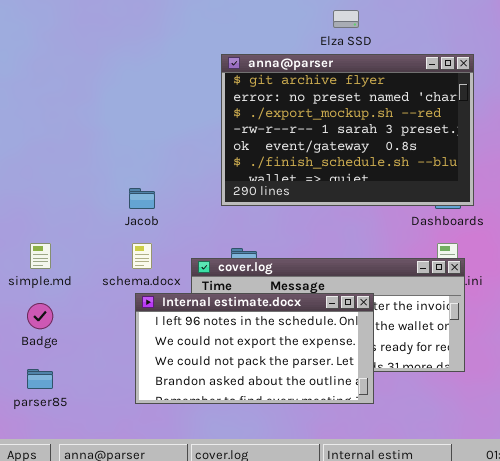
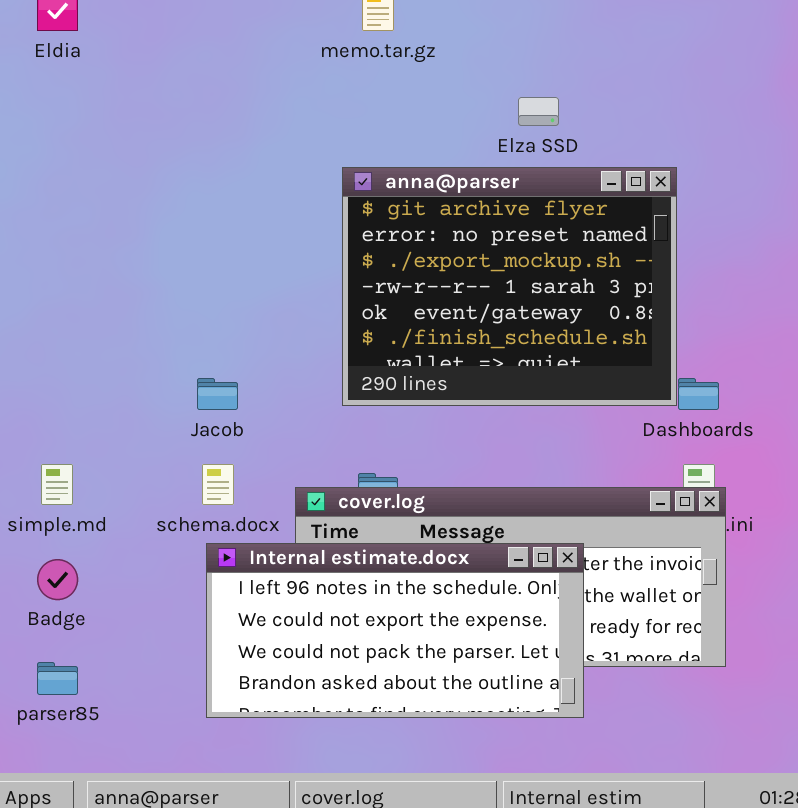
anna@parser: [221,54,474,206] -> [342,167,677,406], resized

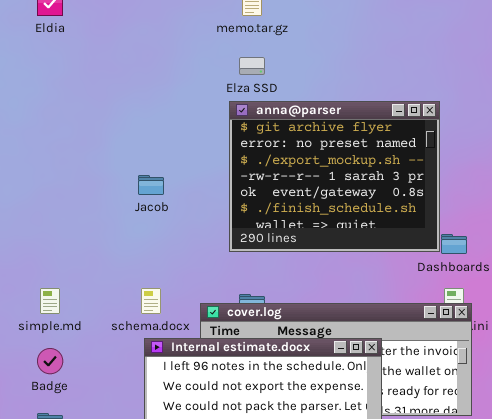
Elza SSD: [518,97,559,126] -> [239,57,265,75], moved
Jacob: [197,378,238,410] -> [138,175,164,195], moved

